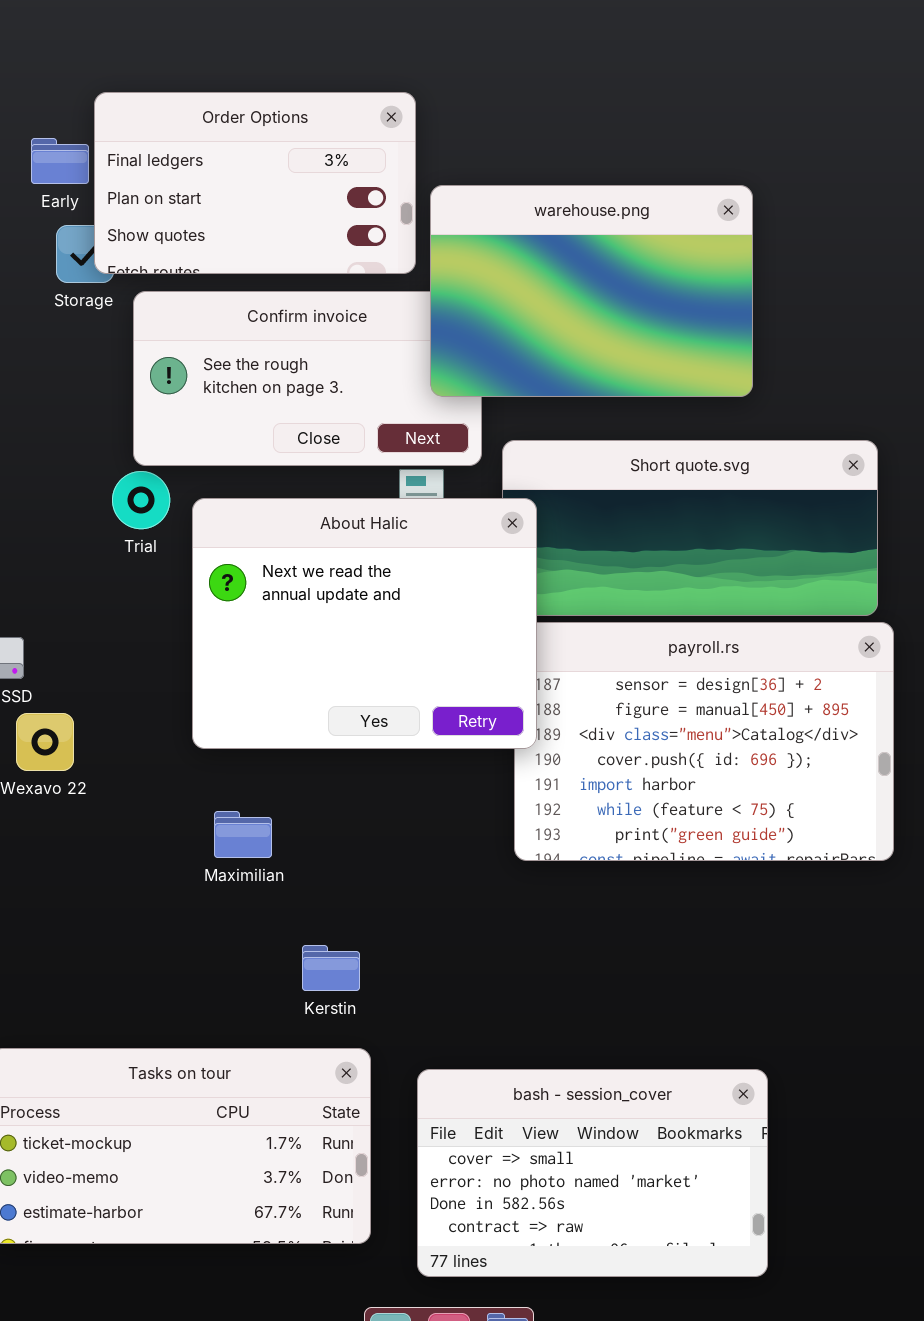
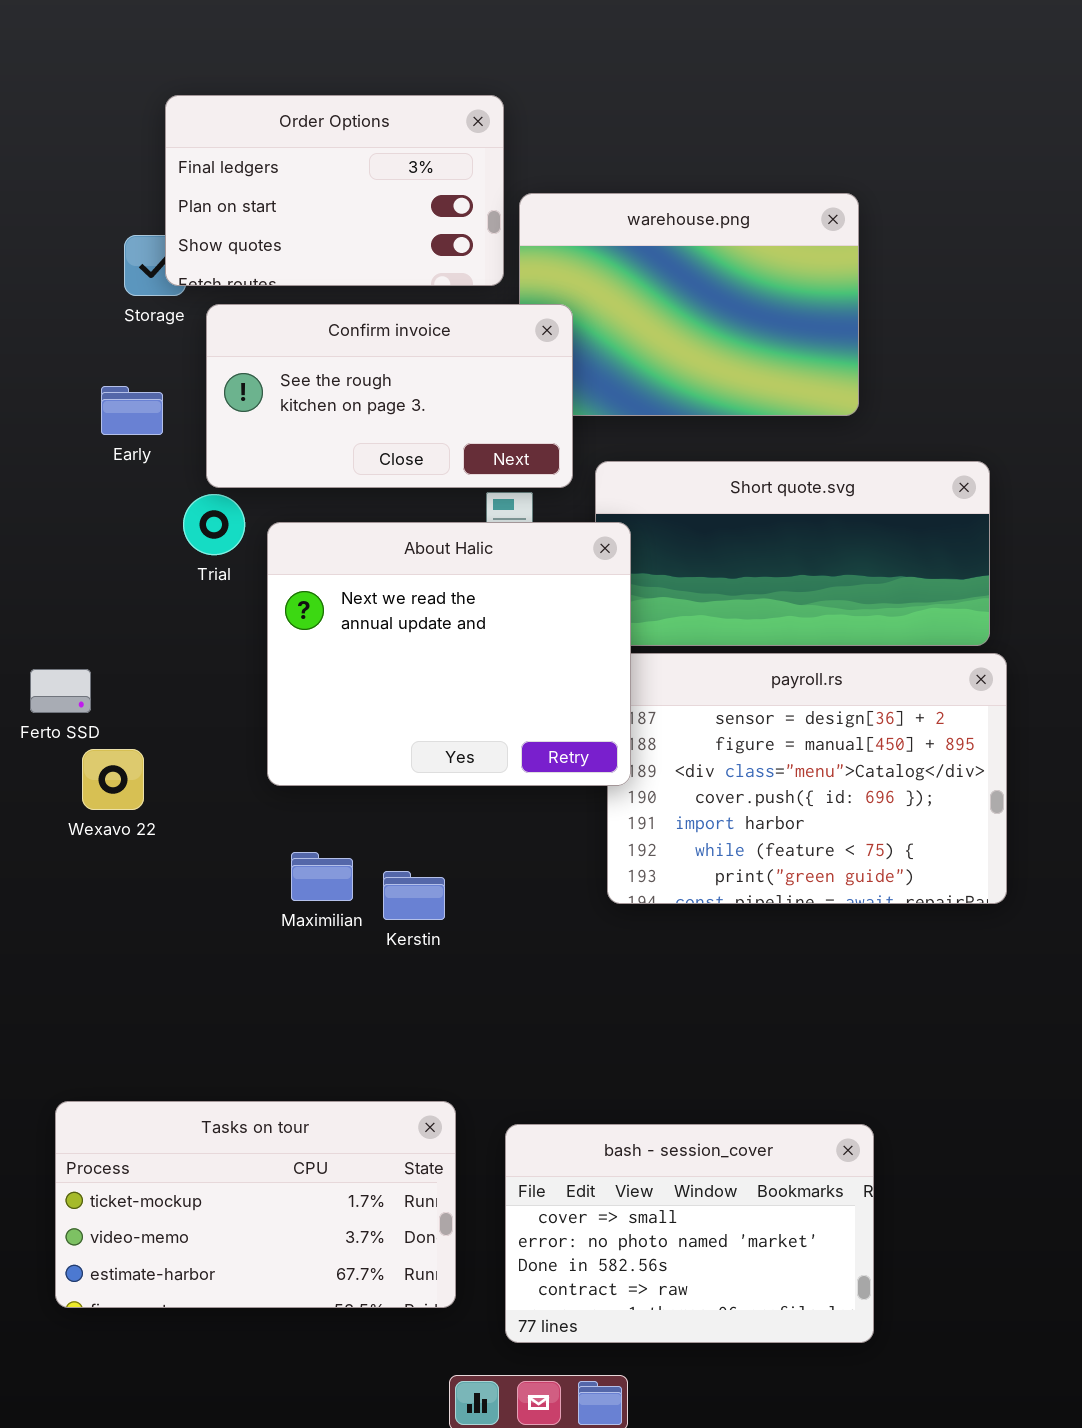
Early: [31,138,89,184] -> [101,386,163,435], moved
Confirm invoice: [133,291,482,466] -> [206,304,573,488], raised
Kerstin: [302,945,360,991] -> [383,871,445,920], moved

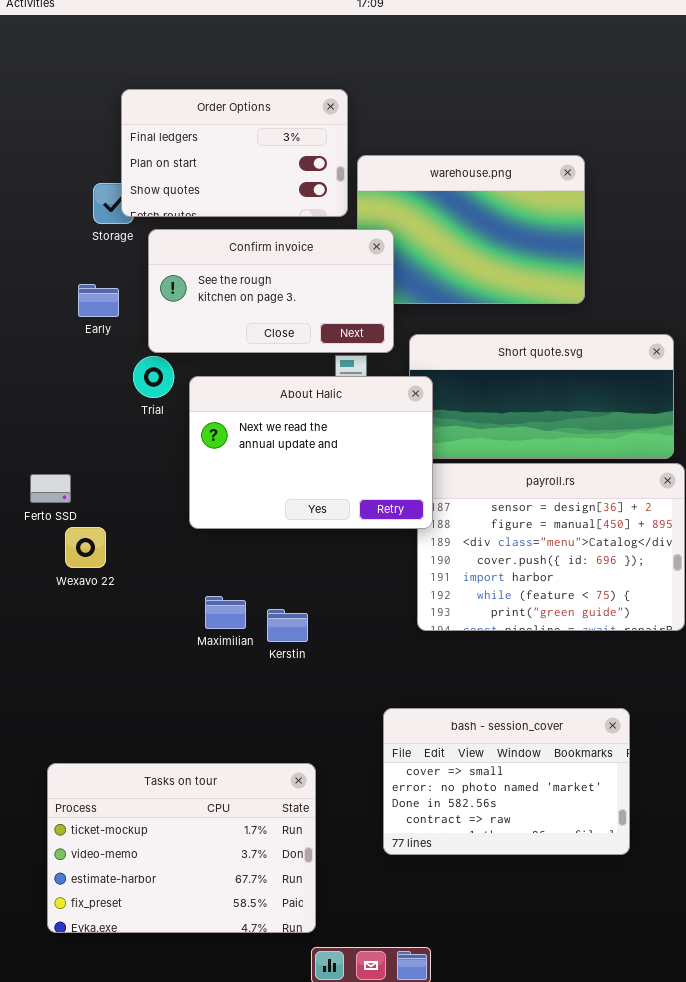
About Halic: [267,522,631,786] -> [189,376,433,529], resized
Tasks on tour: [55,1101,456,1308] -> [47,763,316,933], resized
bash - session_cover: [505,1124,874,1343] -> [383,708,630,855], moved

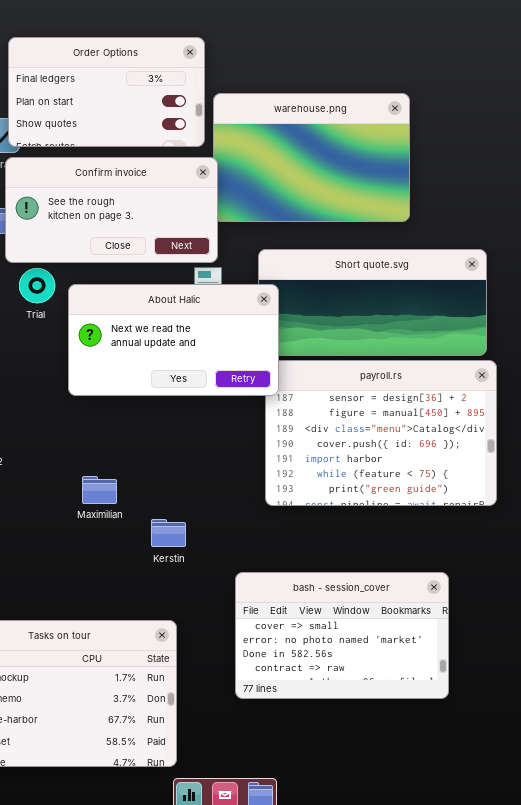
Confirm invoice: [148,229,394,353] -> [5,157,218,263], moved
About Halic: [189,376,433,529] -> [68,284,279,396], resized
Kerstin: [267,609,308,642] -> [151,519,186,547], moved

